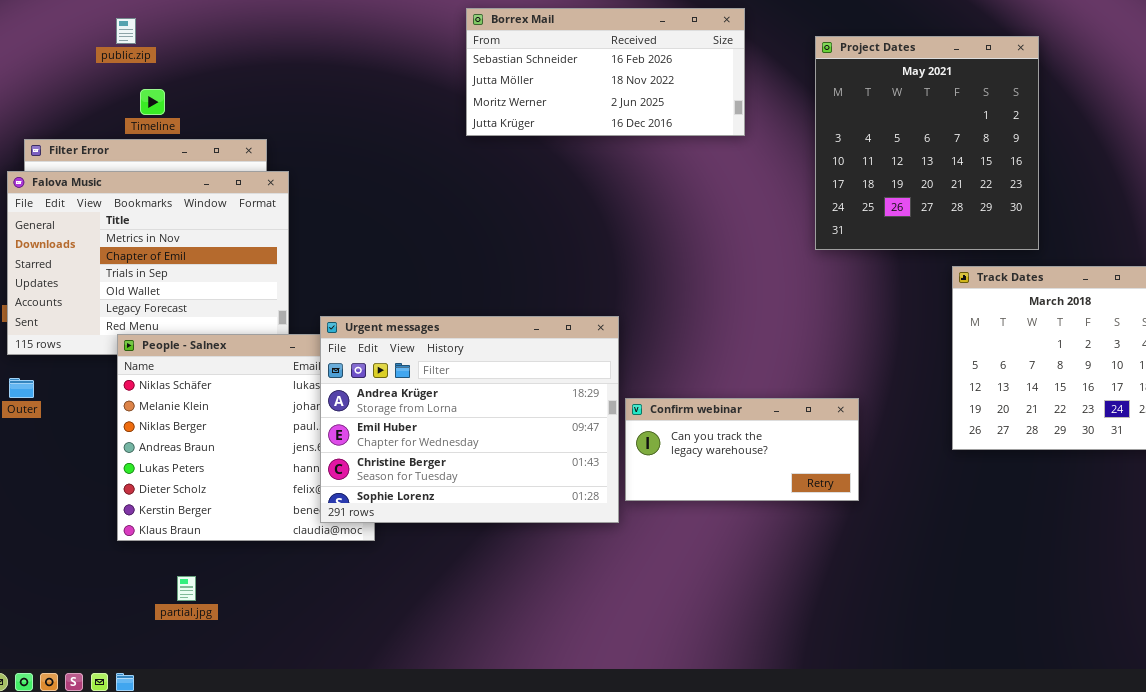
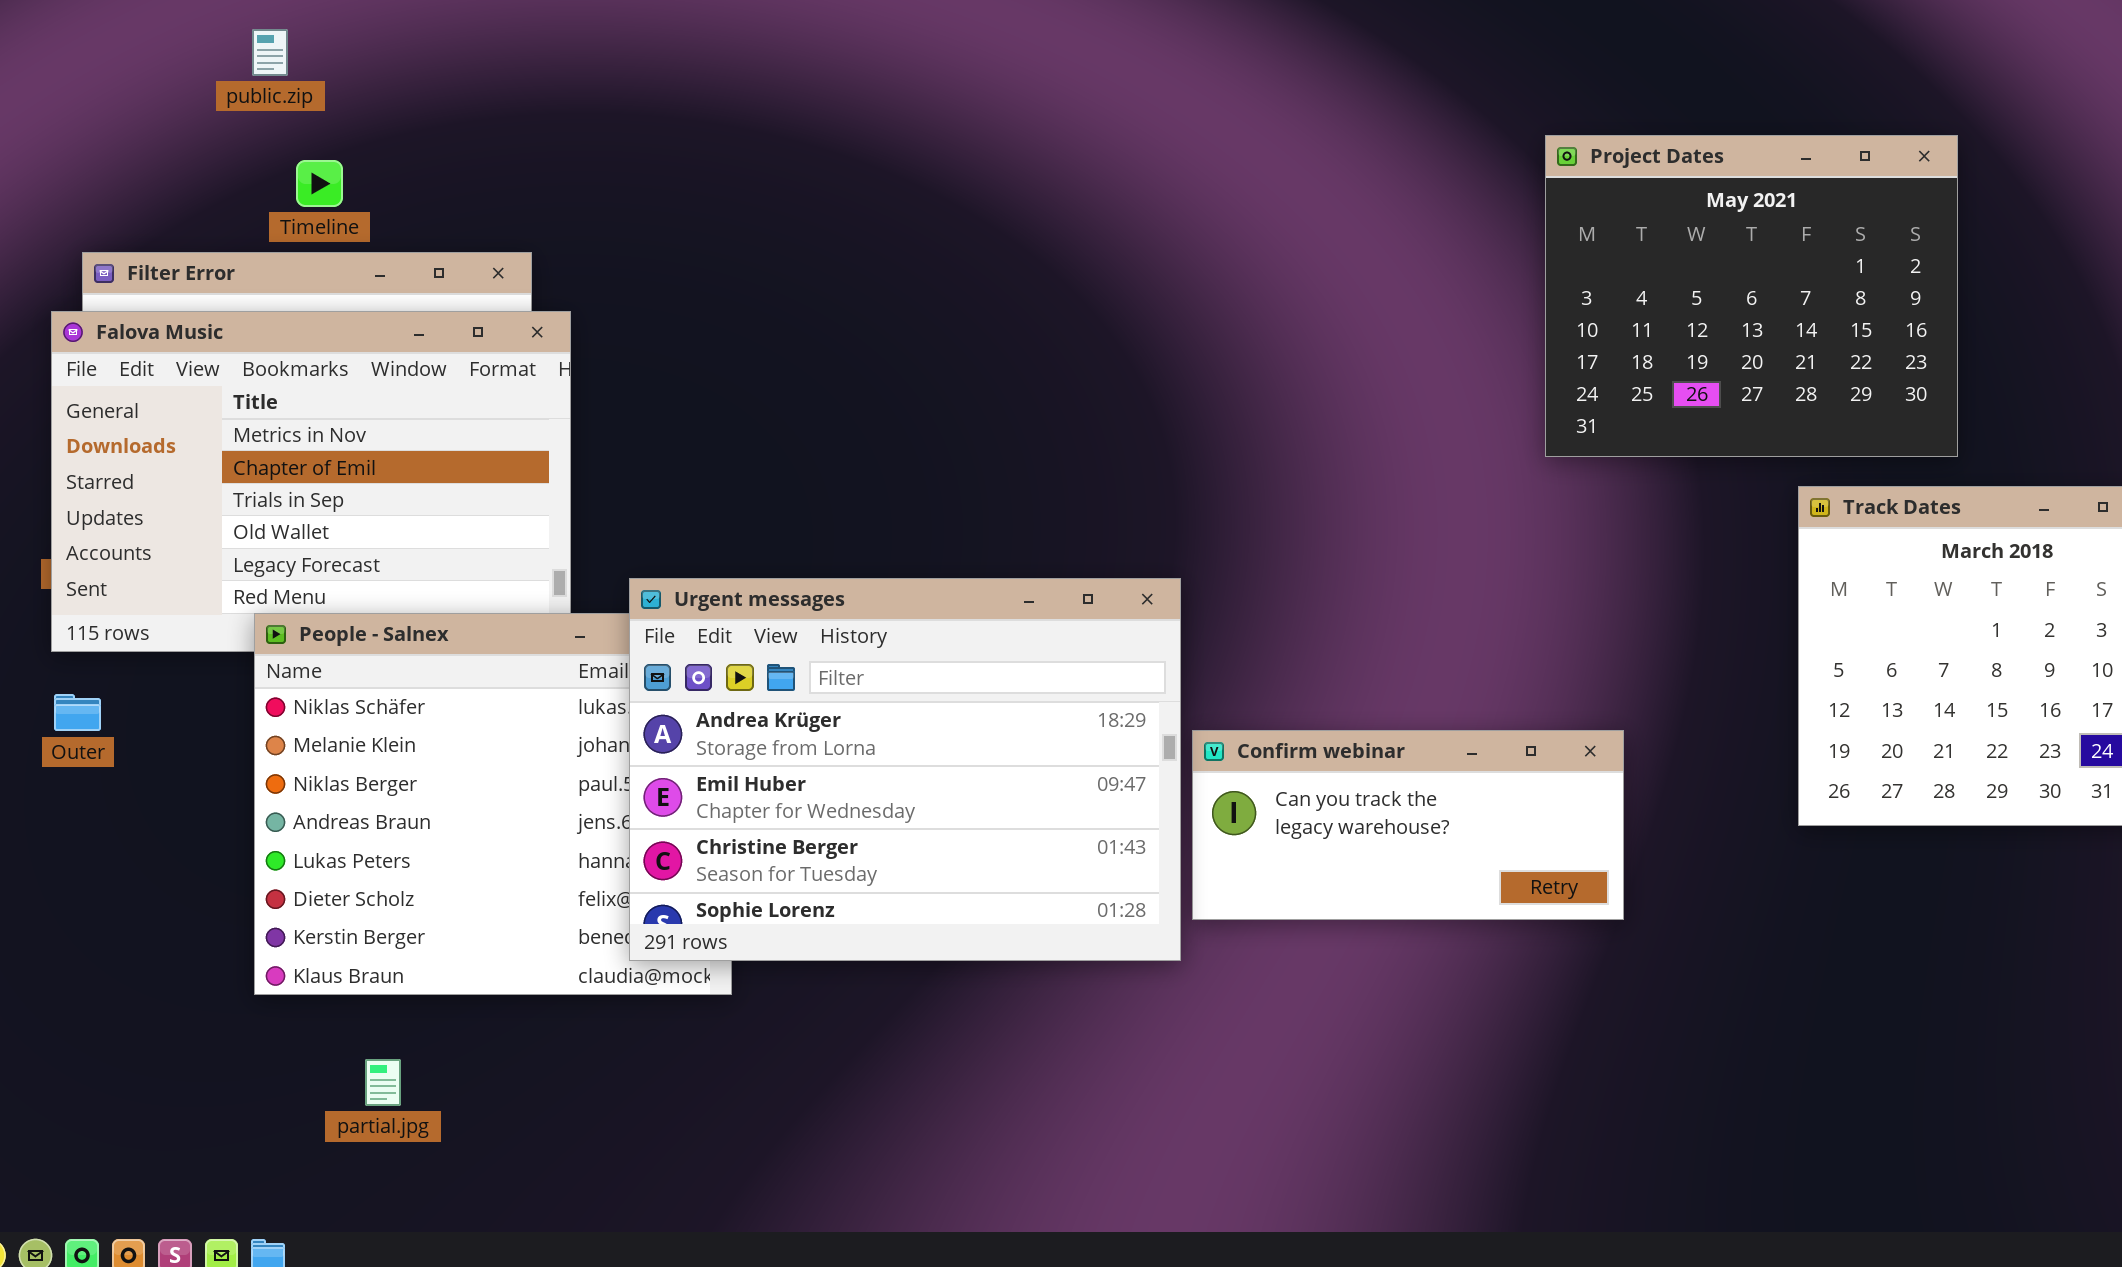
Borrex Mail: [466,8,745,136] -> none, closed
Project Dates: [815,36,1039,250] -> [1545,135,1958,457], resized

